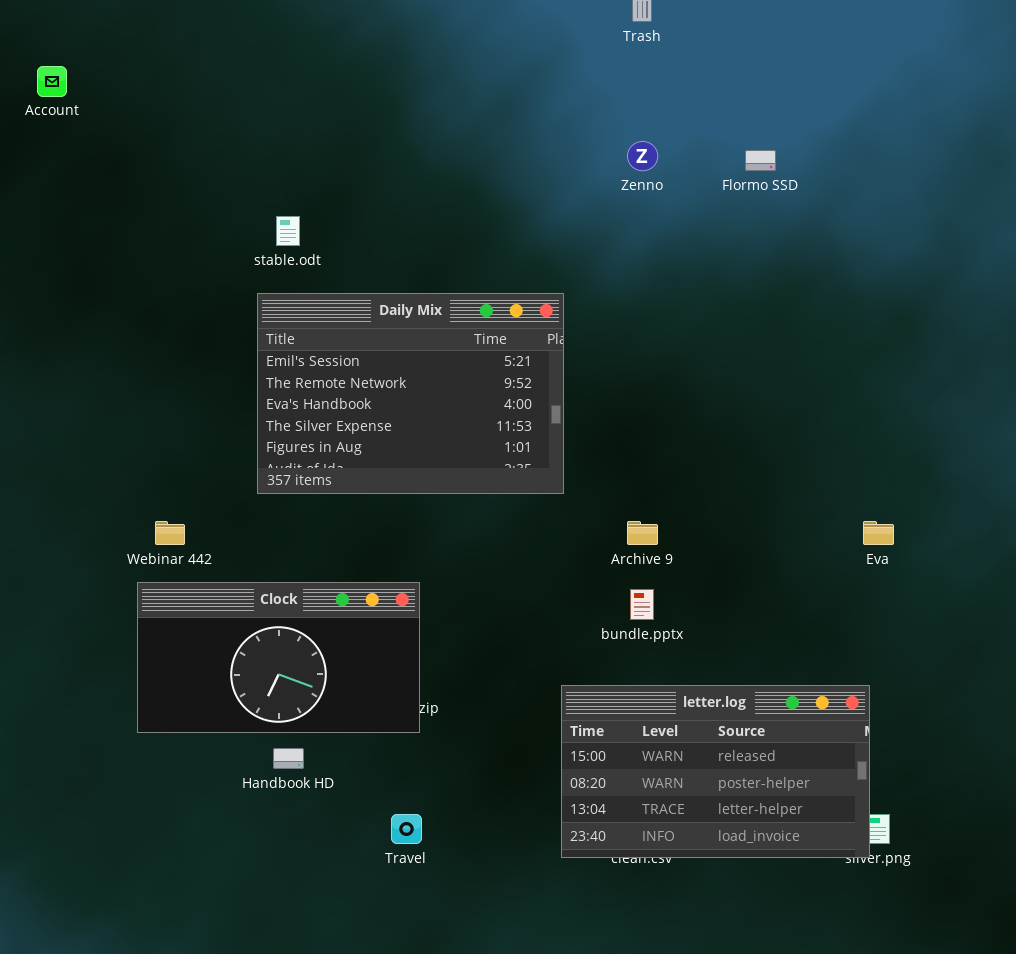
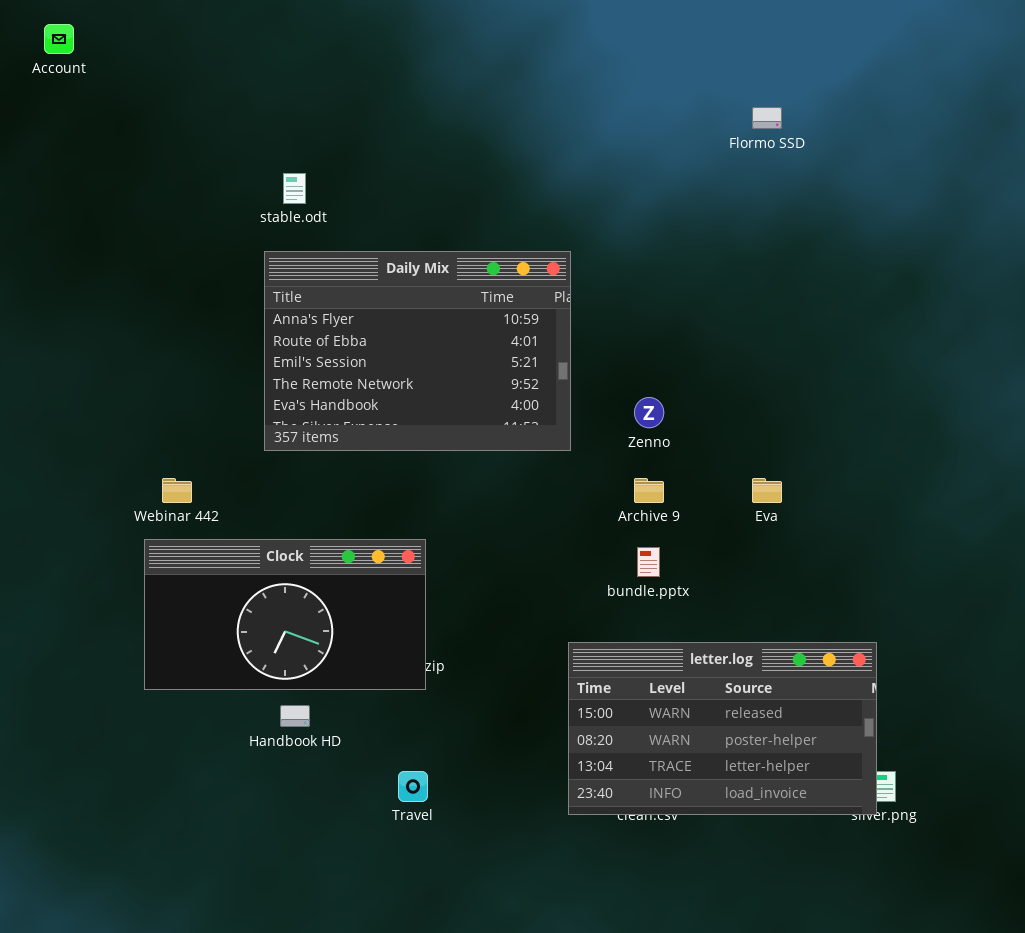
Zenno: [627,141,658,171] -> [634,397,664,428], moved
Daily Mix: [257,293,564,494] -> [264,251,571,451], scrolled up 2 rows
Eva: [863,521,894,545] -> [752,478,782,503], moved

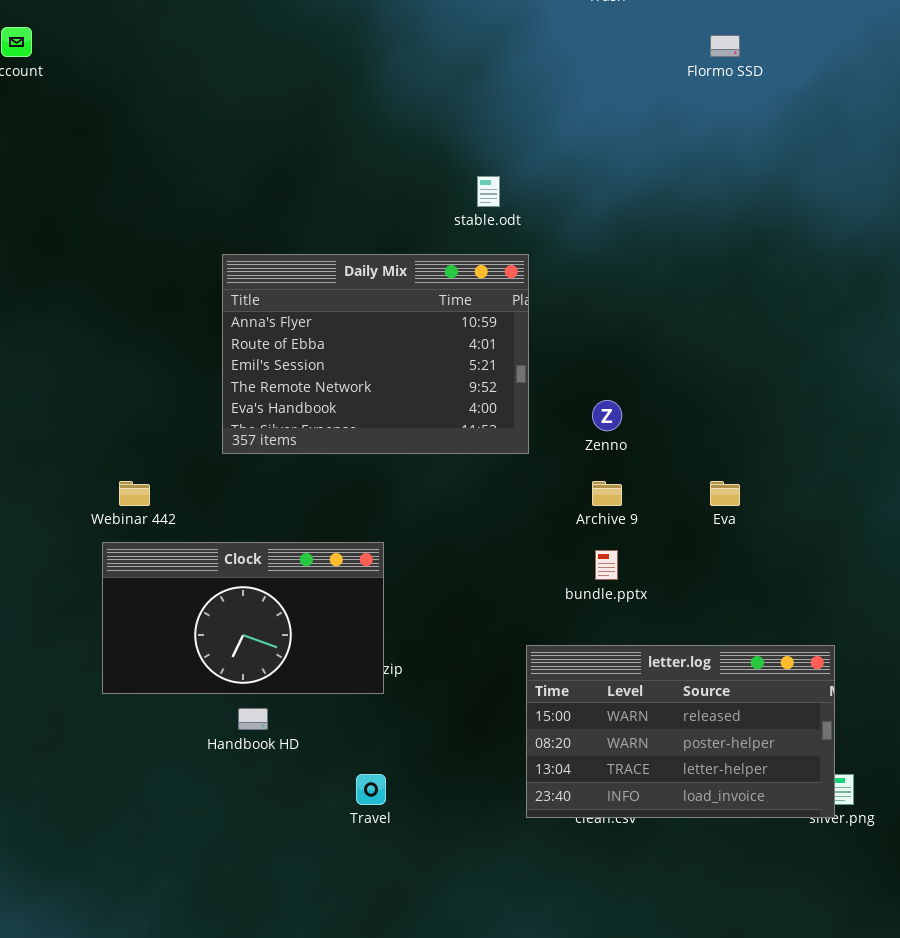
Flormo SSD: [752,107,782,129] -> [710,35,740,57], moved
stable.odt: [283,173,306,204] -> [477,176,500,207], moved

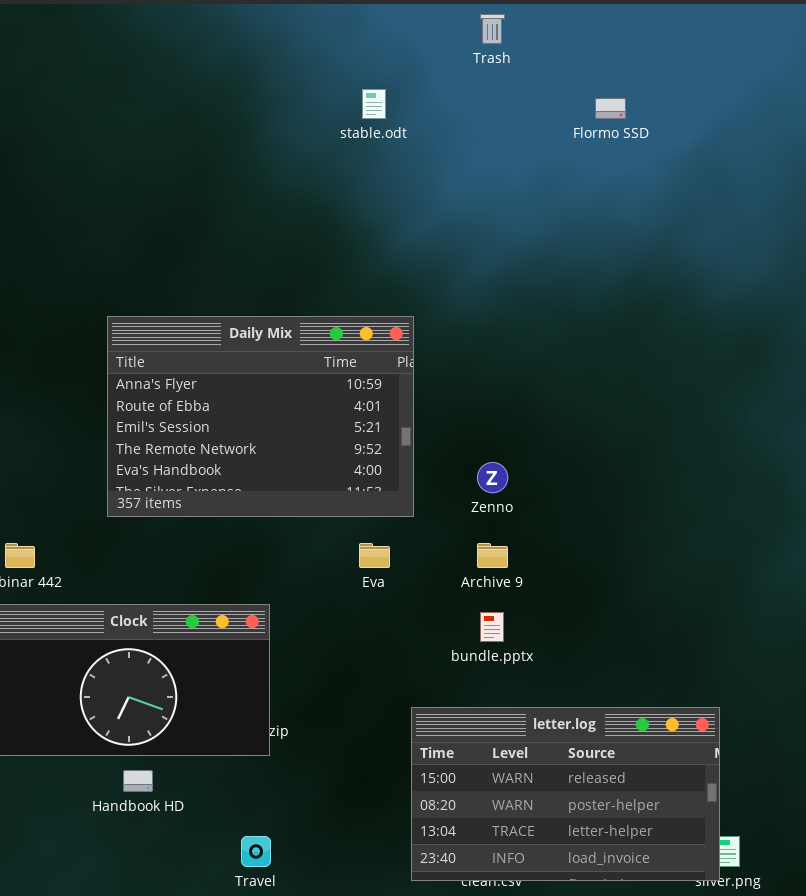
stable.odt: [477,176,500,207] -> [362,89,386,119], moved
Eva: [710,481,740,506] -> [359,543,390,568], moved

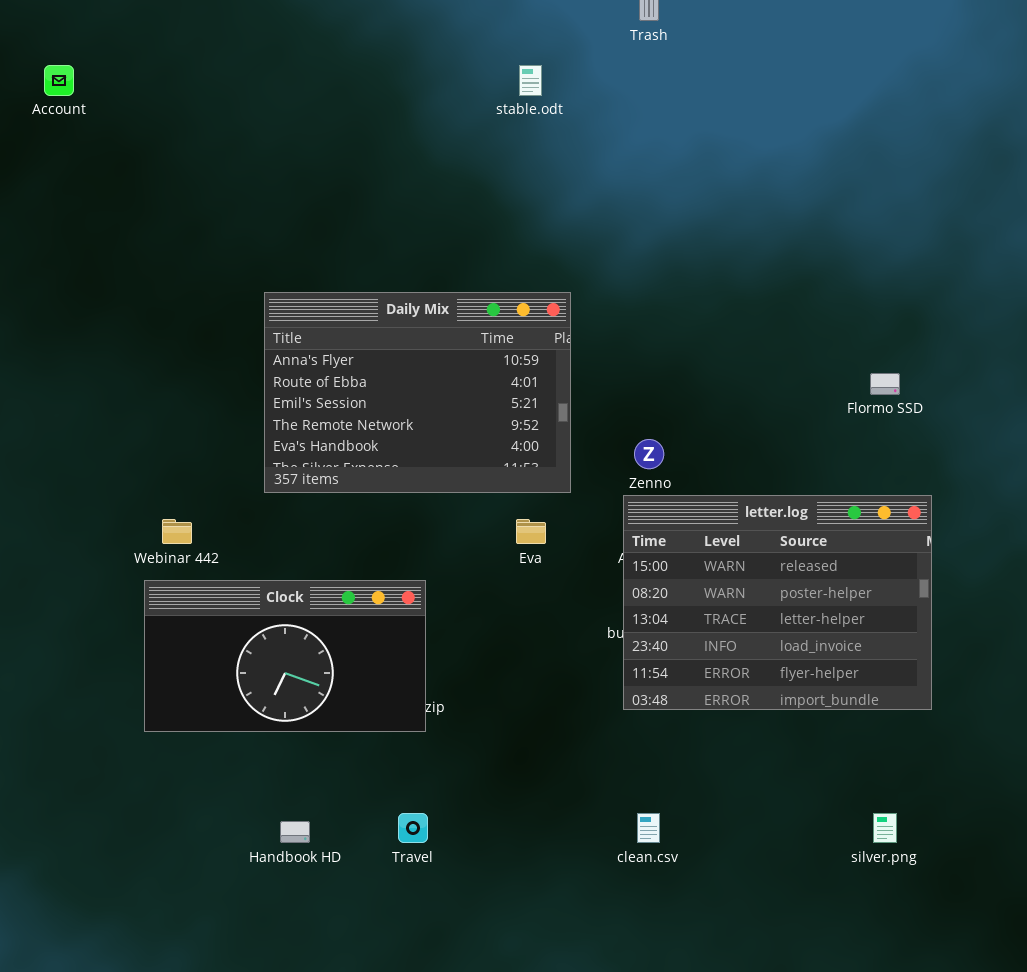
Flormo SSD: [595,98,626,119] -> [870,373,900,395], moved
letter.log: [411,707,720,881] -> [623,495,932,710], moved, resized
Handbook HD: [123,770,153,792] -> [280,821,310,843], moved

